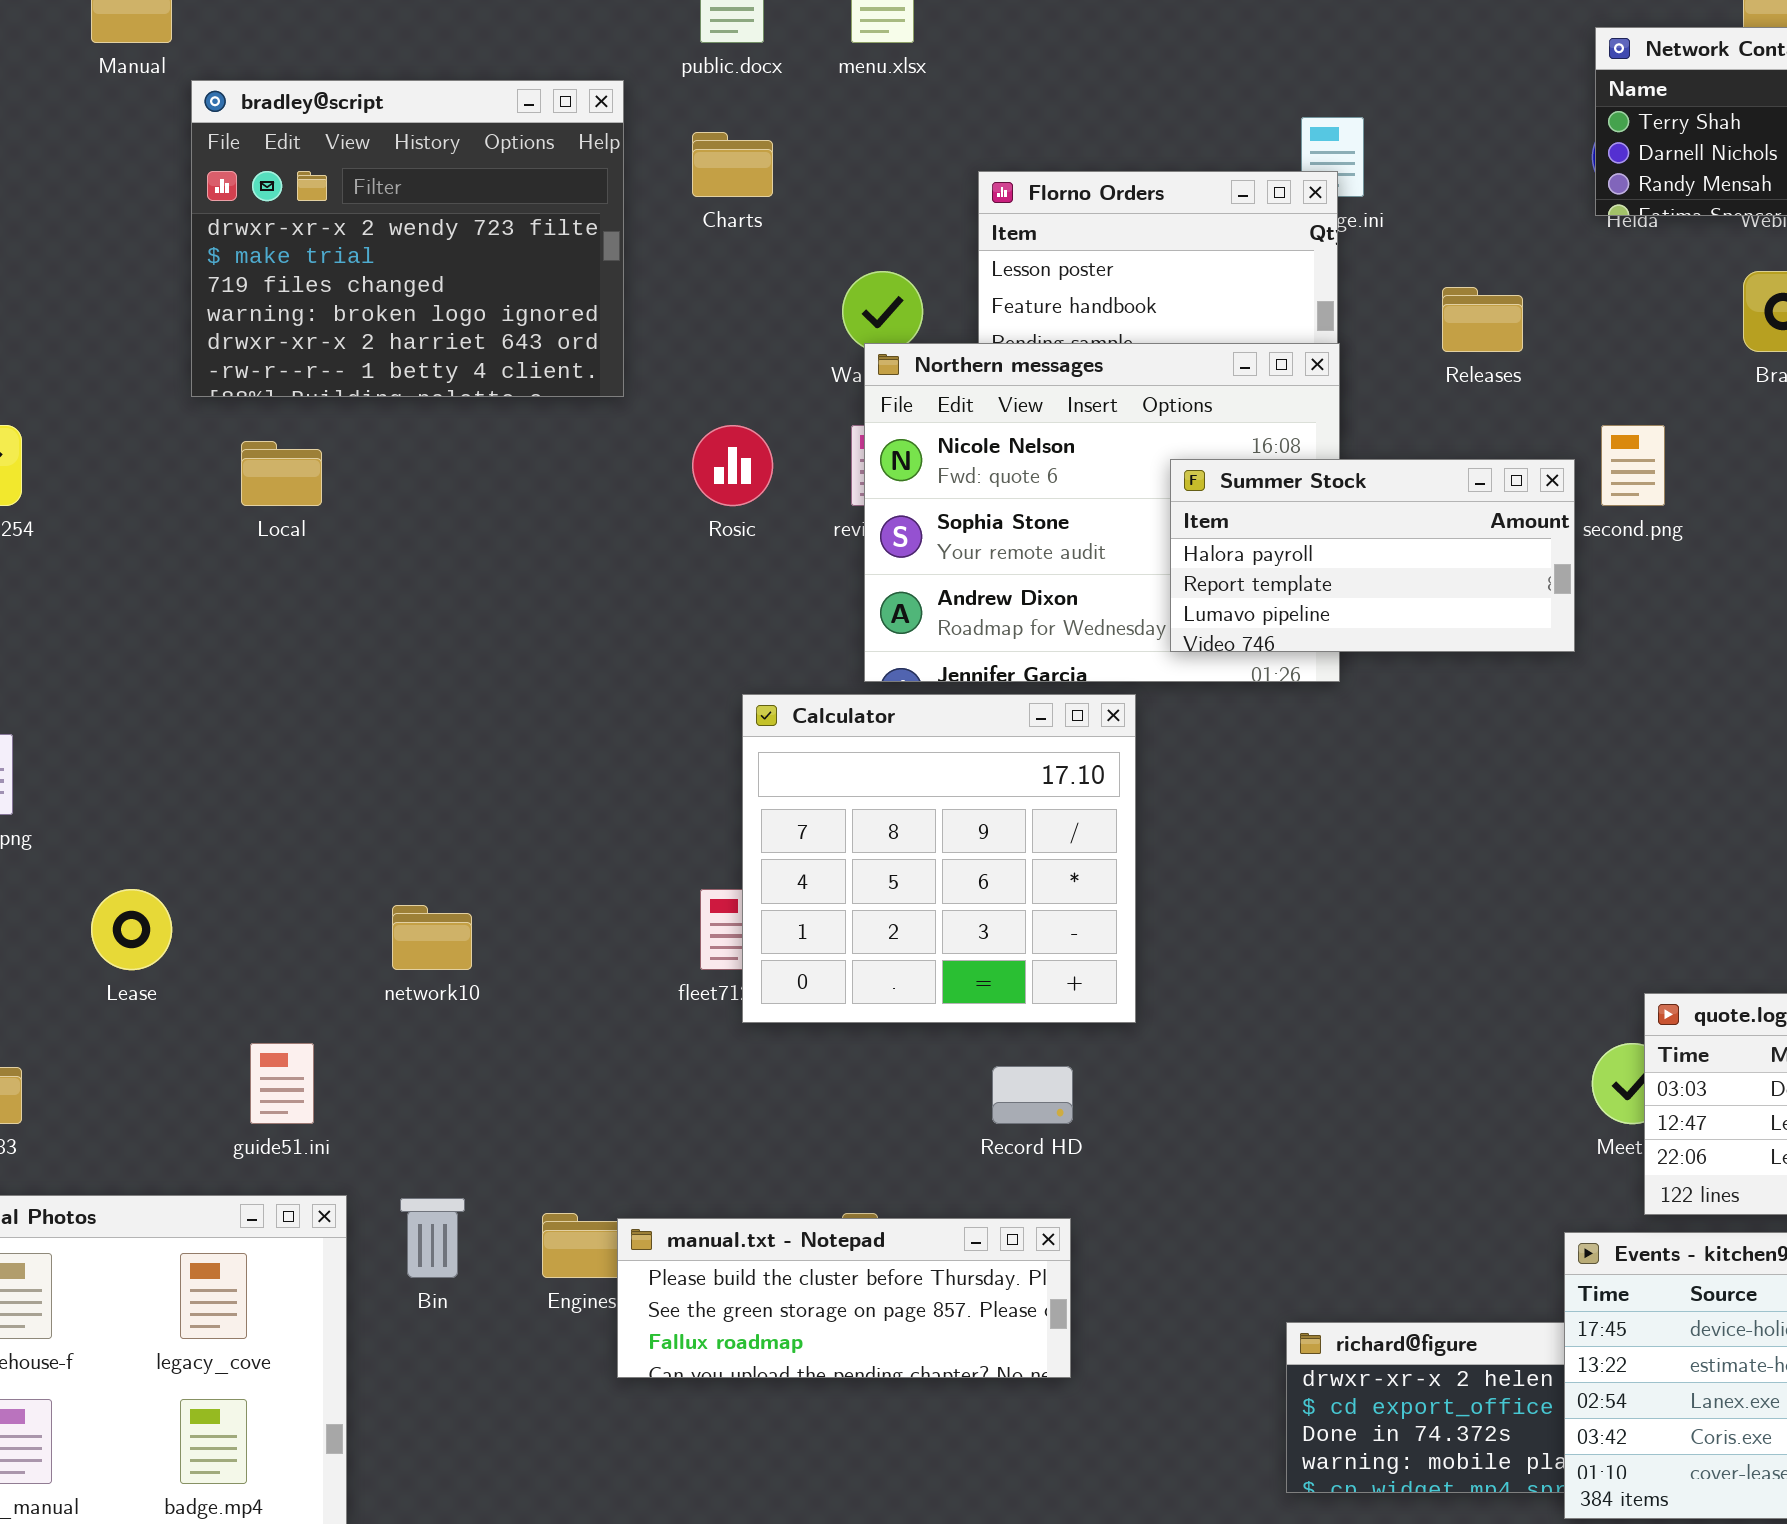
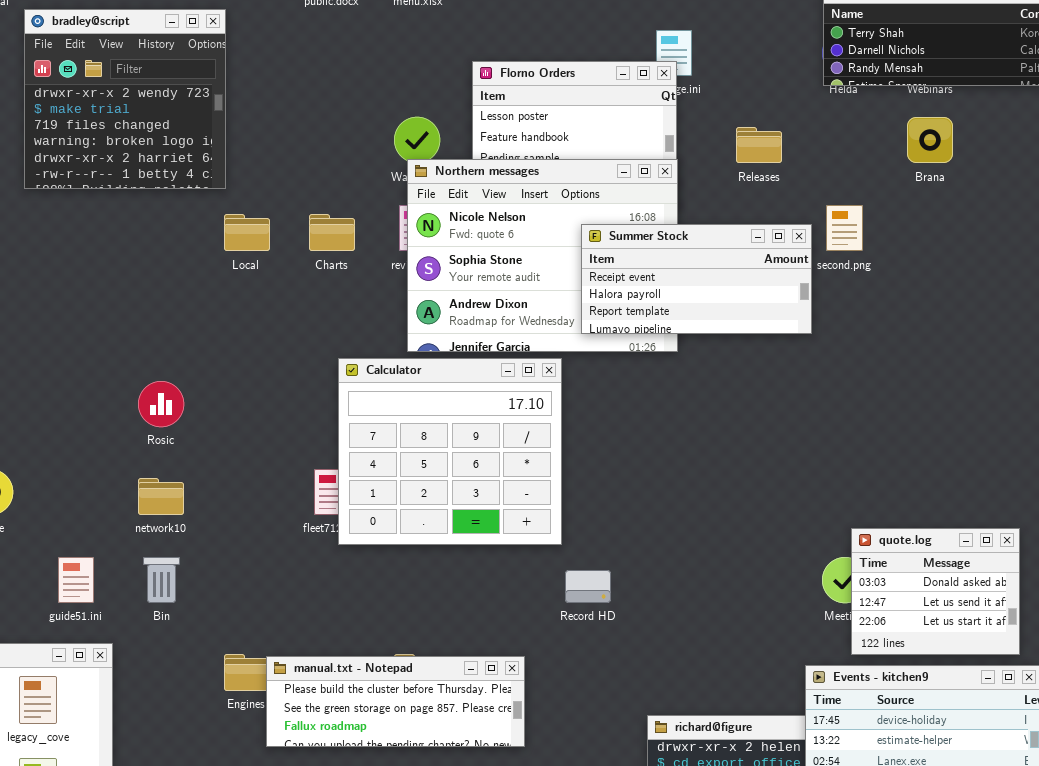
bradley@script: [191,80,624,397] -> [24,9,226,189], resized
Charts: [692,132,773,197] -> [309,214,355,251], moved
Rosic: [692,425,773,506] -> [138,381,184,427], moved
Local: [241,441,322,506] -> [224,214,270,251], moved
Summer Stock: [1170,459,1575,652] -> [581,224,812,334], scrolled up 1 row
Record HD: [992,1066,1073,1124] -> [565,570,611,603], moved
Bin: [400,1198,465,1278] -> [143,557,180,603], moved

